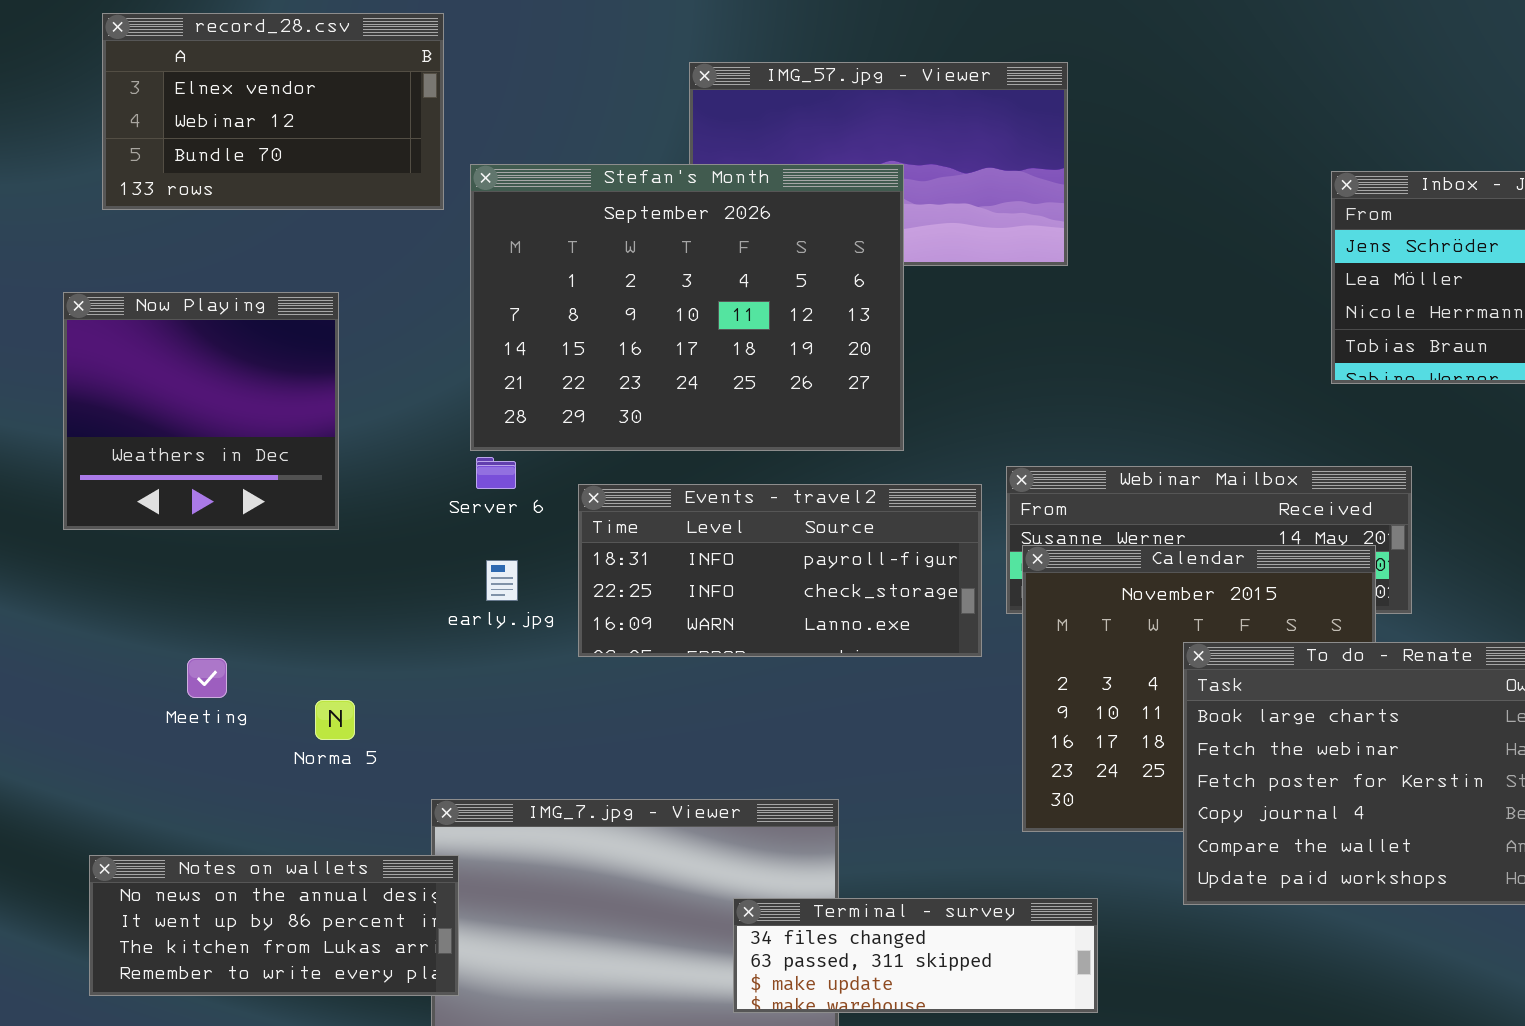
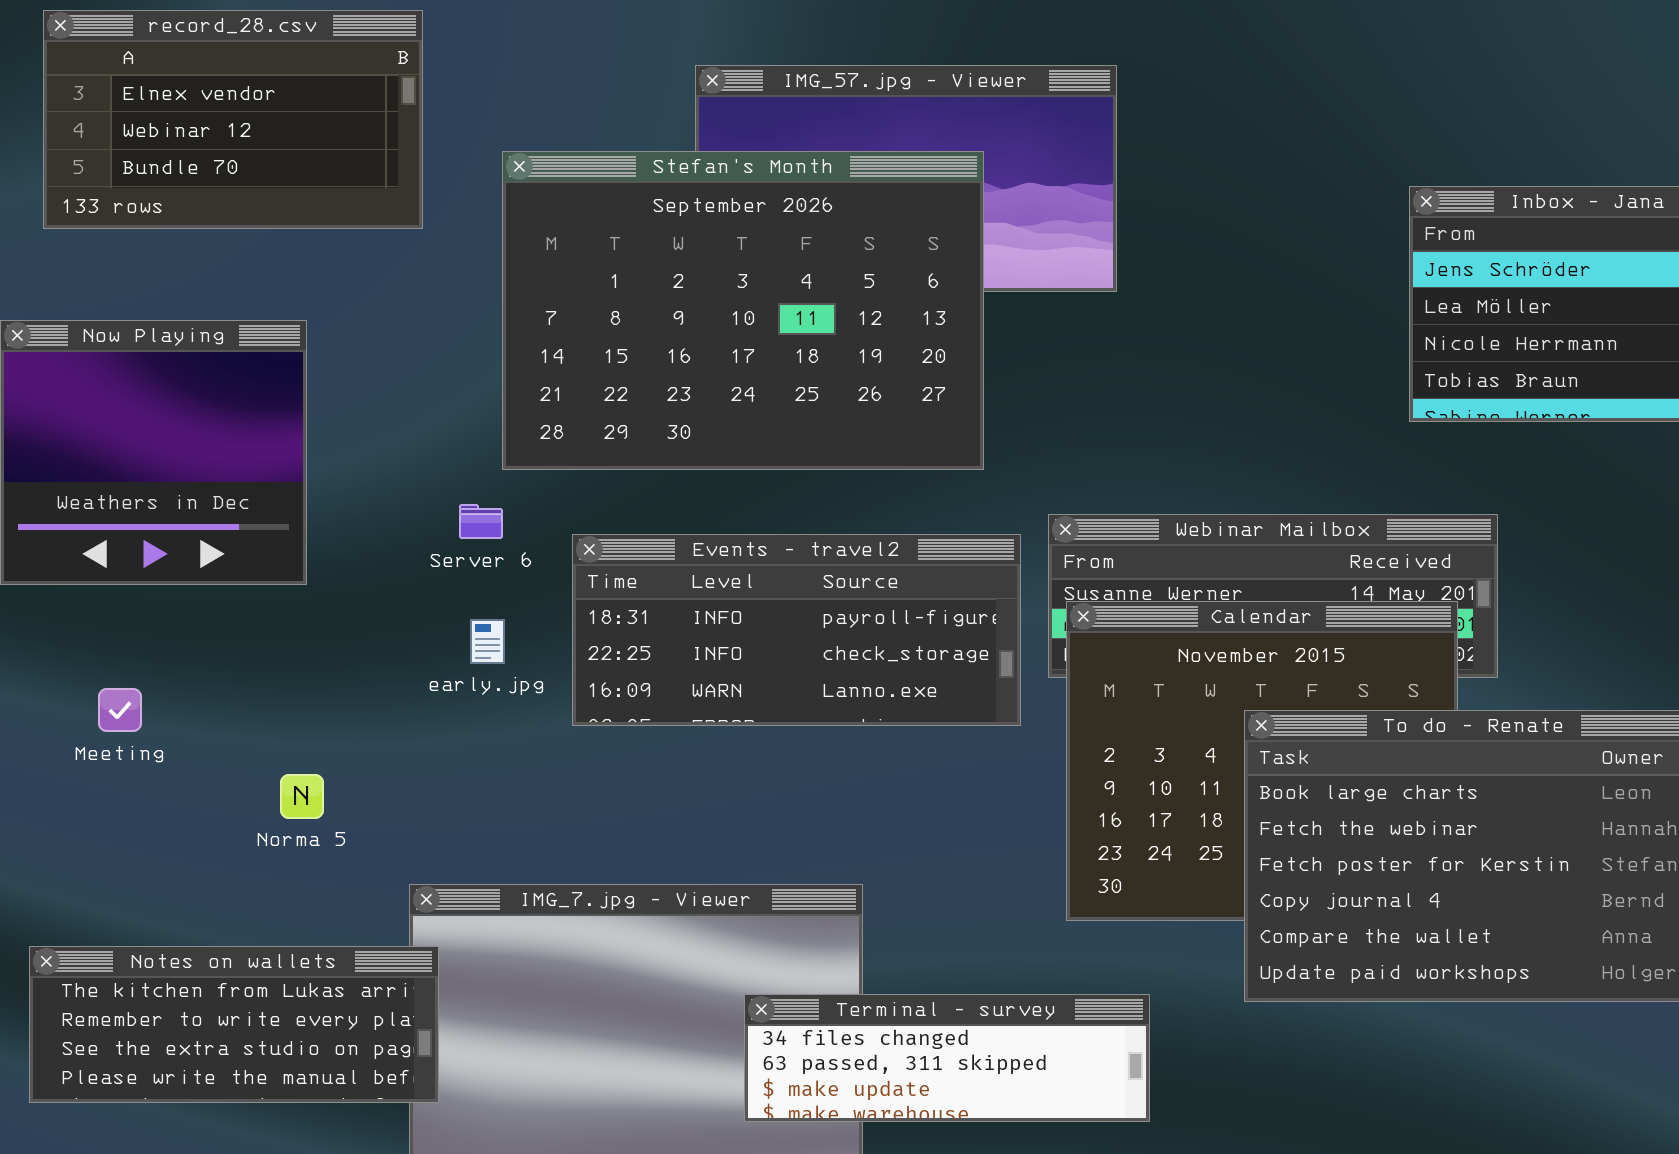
Stefan's Month: [470,164,904,451] -> [502,151,984,470], moved
Meeting: [187,658,227,698] -> [98,688,142,732], moved
Notes on wallets: [89,855,459,996] -> [29,946,439,1103], scrolled down 2 rows

